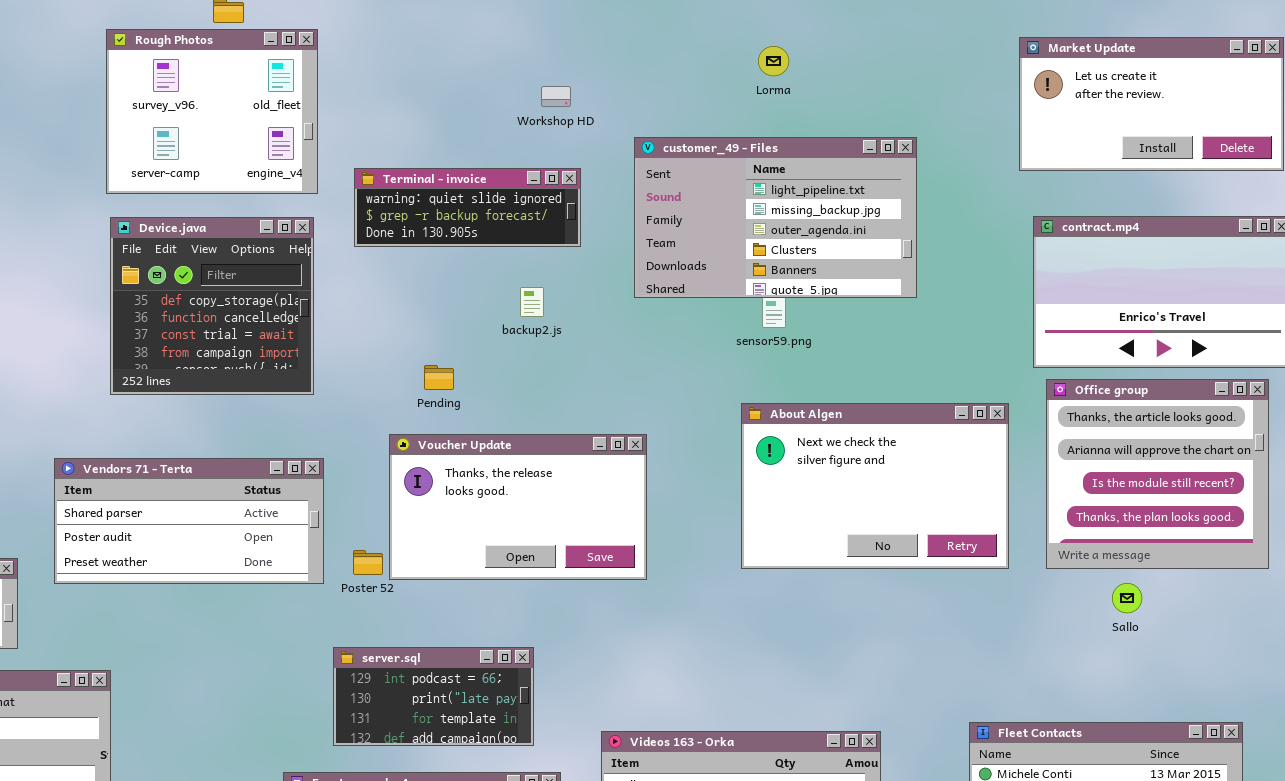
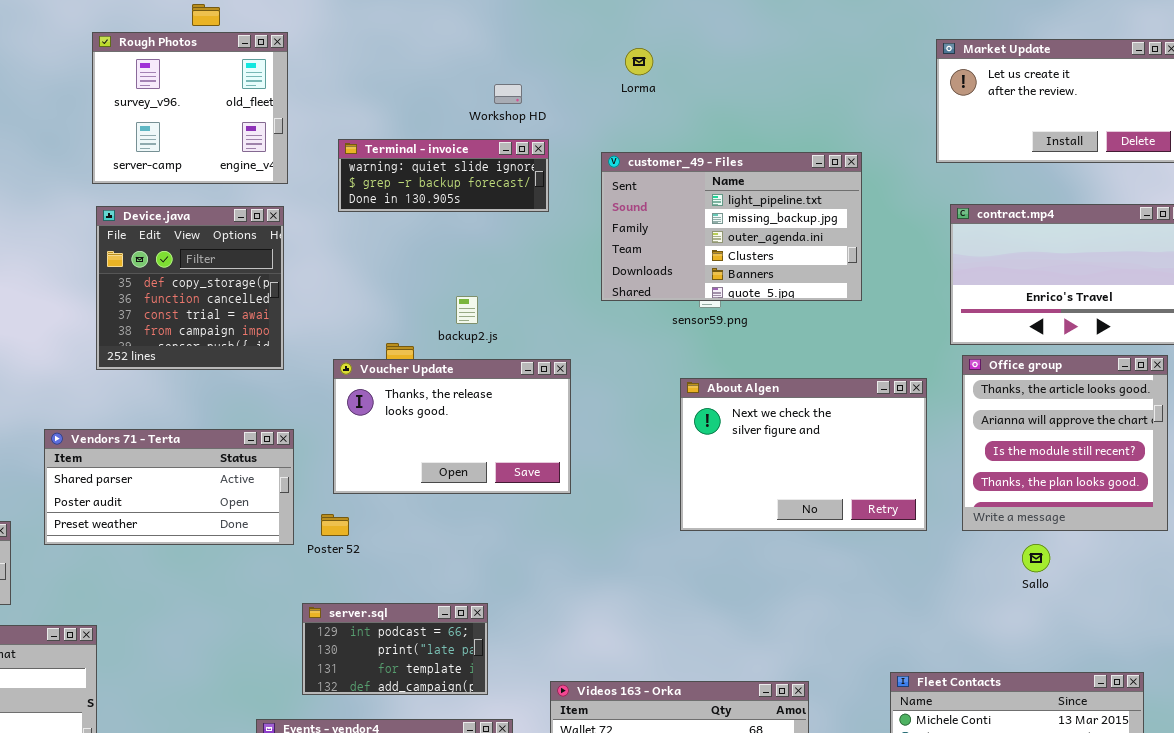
Lorma: [758,46,789,76] -> [625,48,653,75], moved
customer_49 - Files: [634,137,917,298] -> [601,152,862,301], moved
Terminal - invoice: [354,168,581,247] -> [338,139,549,212], moved
backup2.js: [520,287,544,317] -> [456,296,478,324], moved
Voucher Update: [389,434,647,580] -> [333,359,571,494], moved

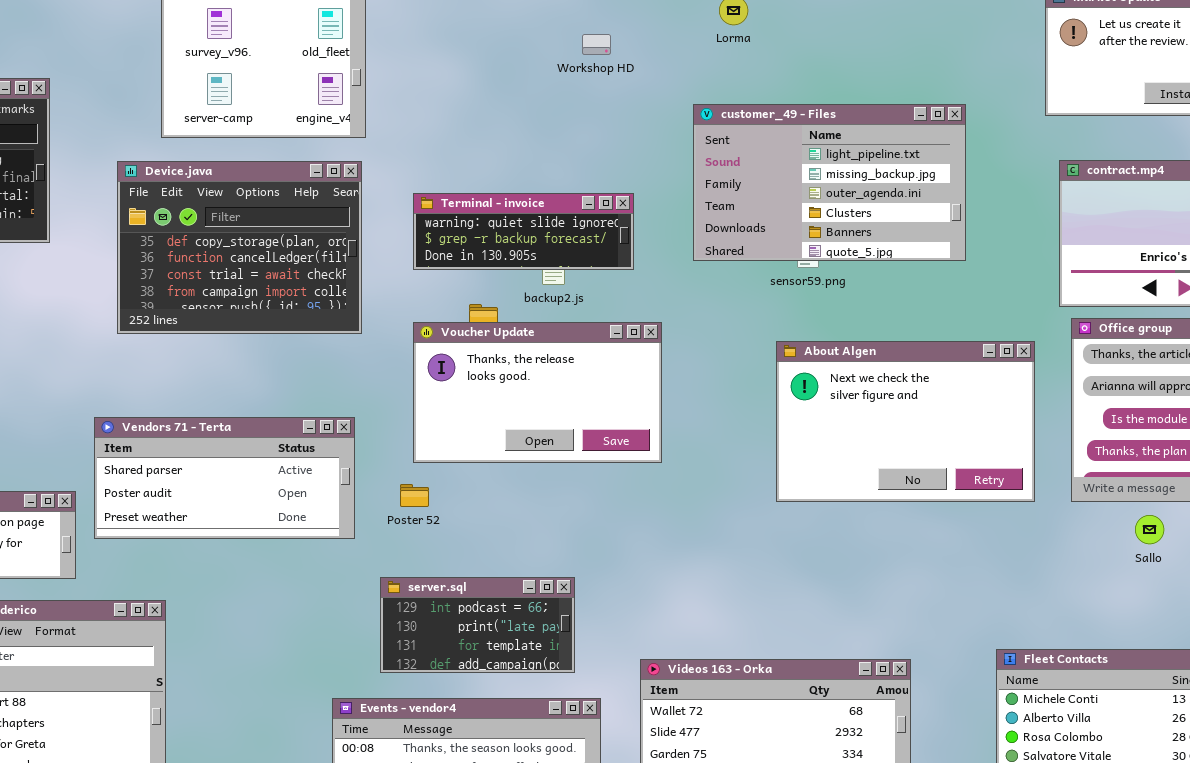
Terminal - invoice: [338,139,549,212] -> [413,193,634,270], moved
Device.java: [96,206,284,370] -> [117,161,362,334], resized
Vendors 71 - Terta: [44,429,294,545] -> [94,417,355,539], moved

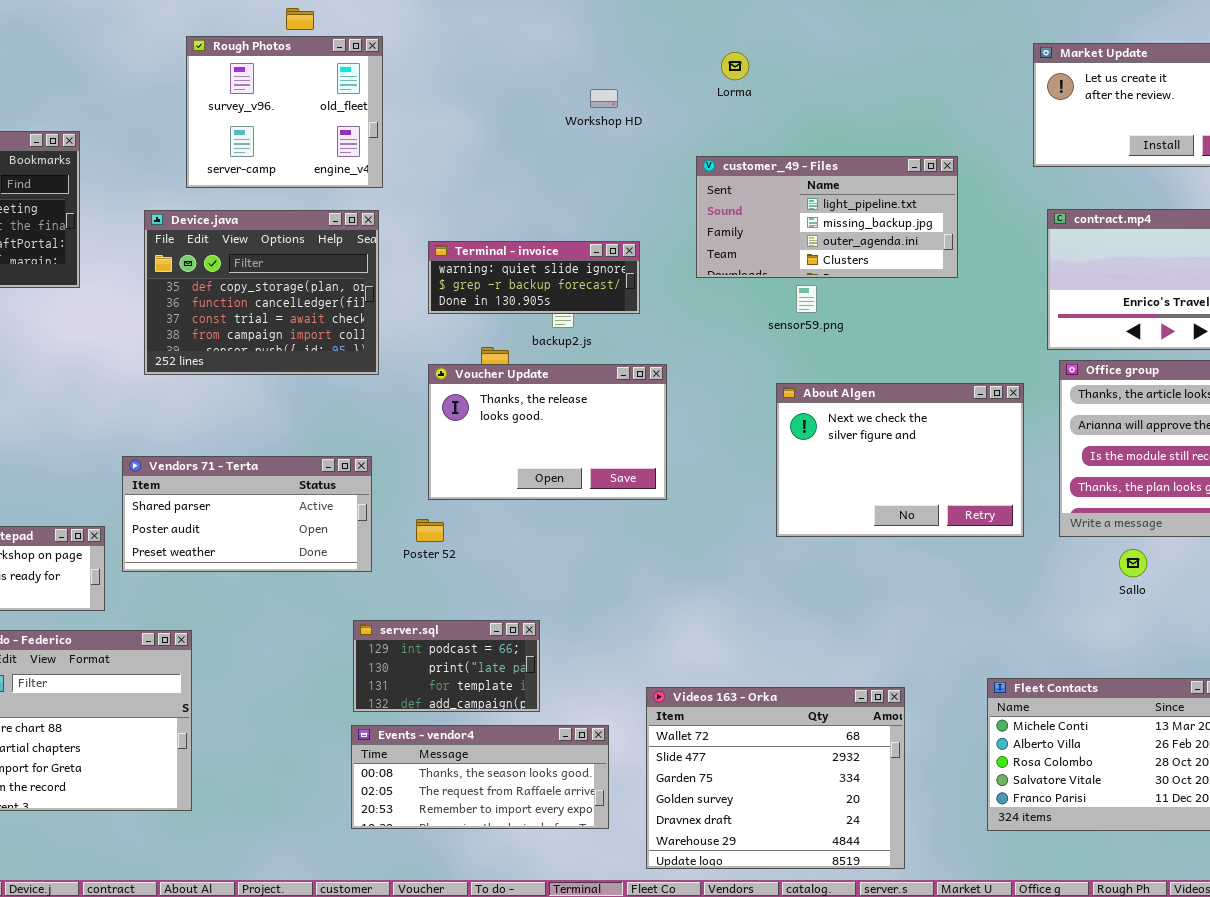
customer_49 - Files: [693,104,966,261] -> [696,156,958,278], resized
server.sql: [380,577,575,673] -> [353,620,540,712], moved

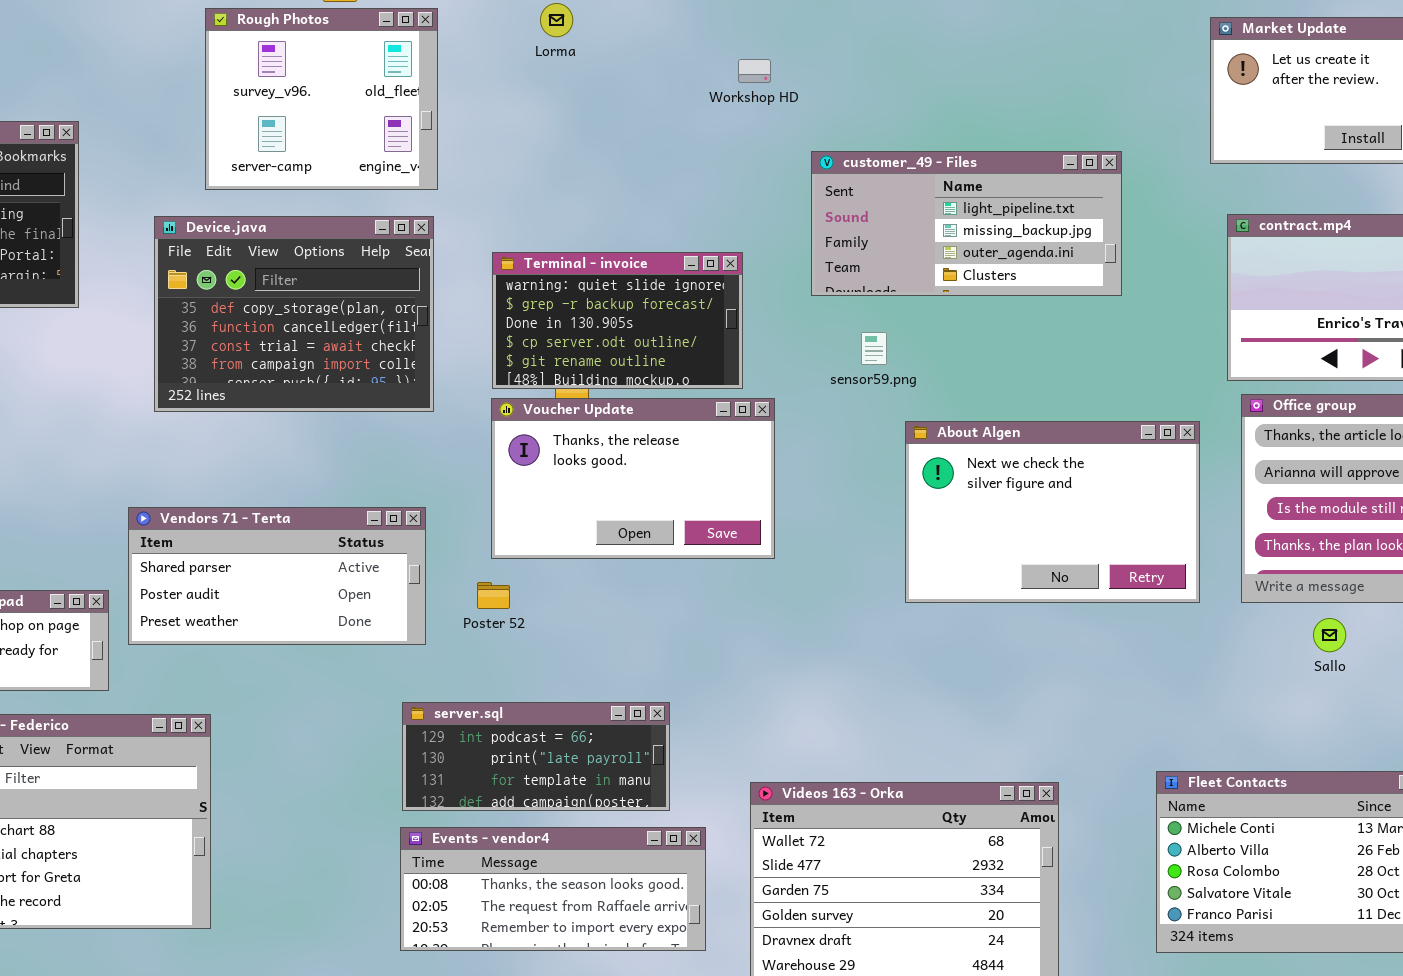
Lorma: [721,52,749,80] -> [540,3,573,37], moved
Workshop HD: [590,89,618,108] -> [738,59,771,83], moved
Terminal - invoice: [428,241,640,314] -> [492,252,743,389], resized
sensor59.png: [796,285,817,313] -> [861,332,887,365], moved
server.sql: [353,620,540,712] -> [402,702,670,811], resized

